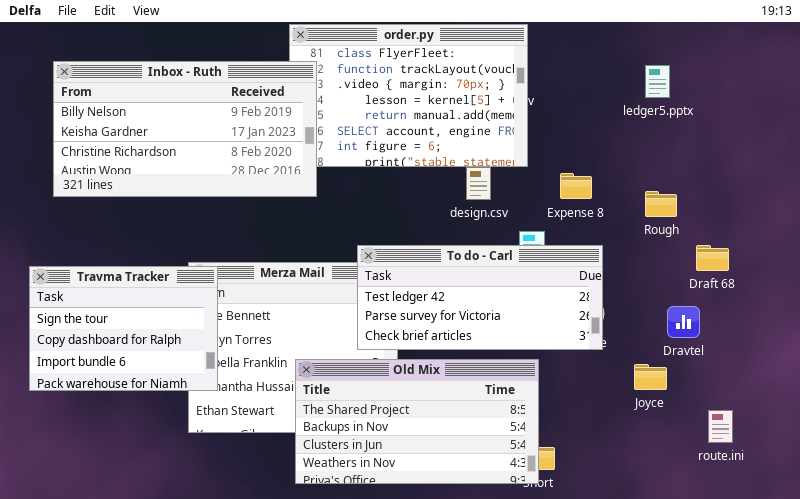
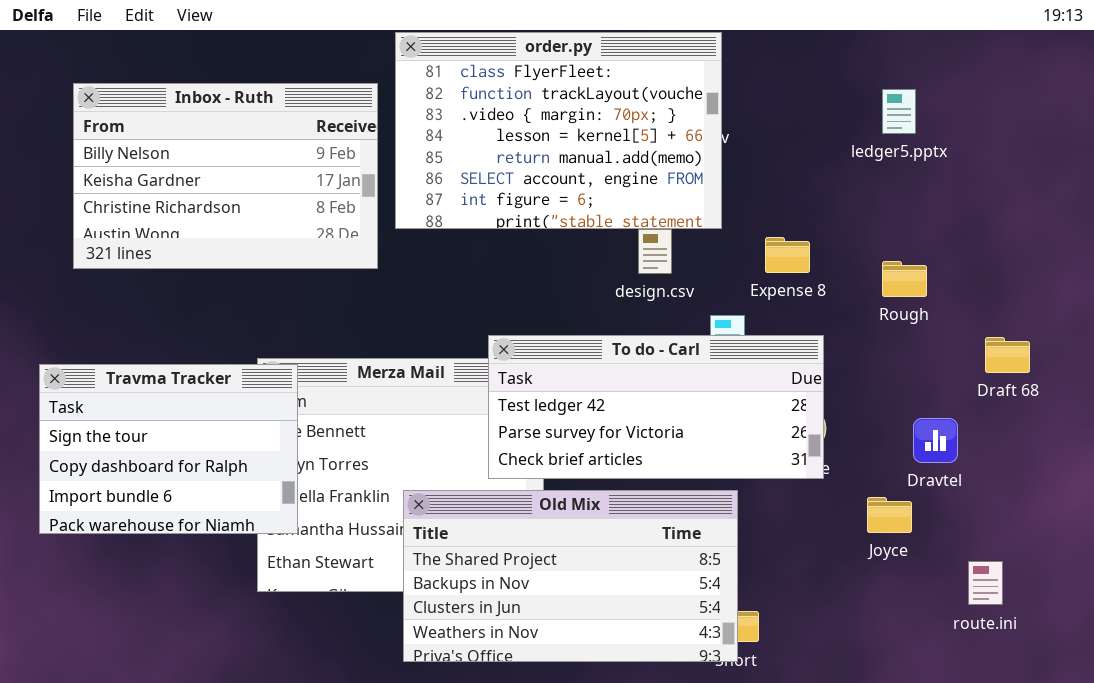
Inbox - Ruth: [53,61,317,197] -> [73,83,378,269], resized
Draft 68: [696,245,729,271] -> [985,337,1030,373], moved

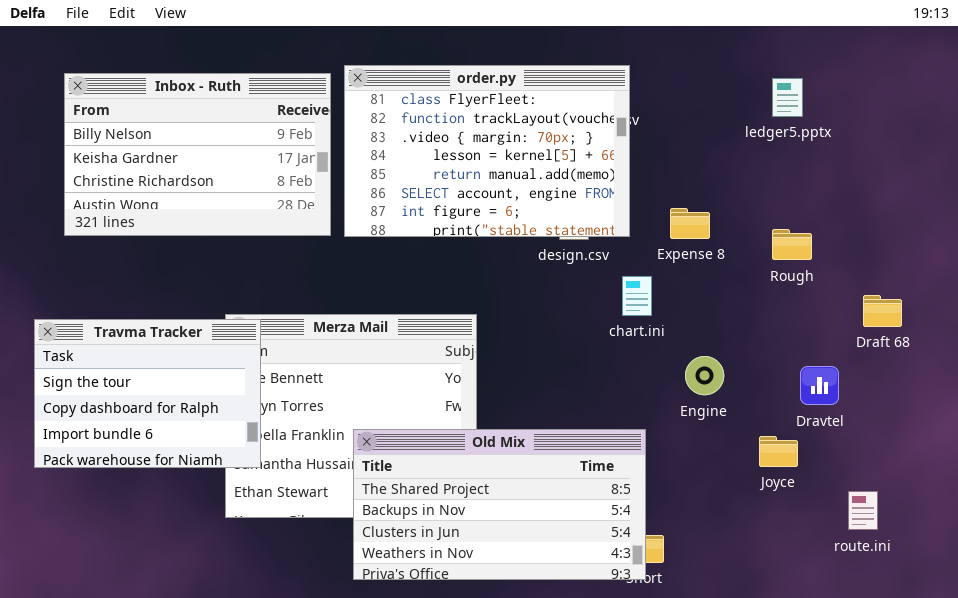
order.py: [395,32,722,229] -> [344,65,630,237], moved
To do - Carl: [488,335,824,479] -> none, closed

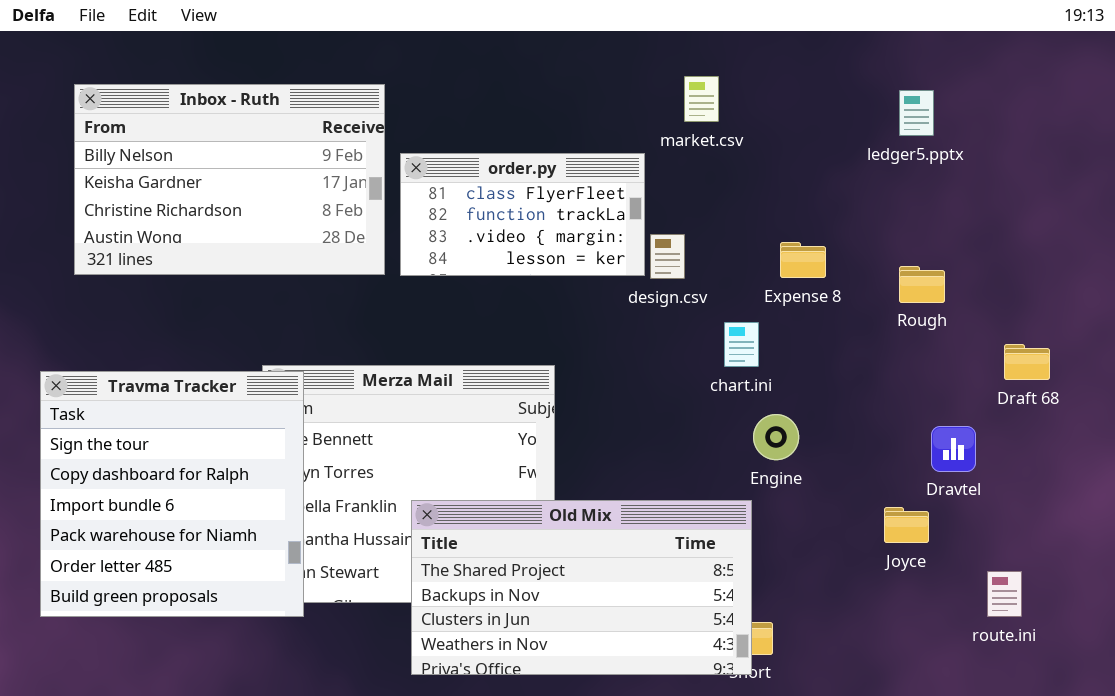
order.py: [344,65,630,237] -> [400,153,645,276], resized
Travma Tracker: [34,319,261,468] -> [40,371,304,617], resized
Engine: [685,356,724,395] -> [753,414,799,460], moved

